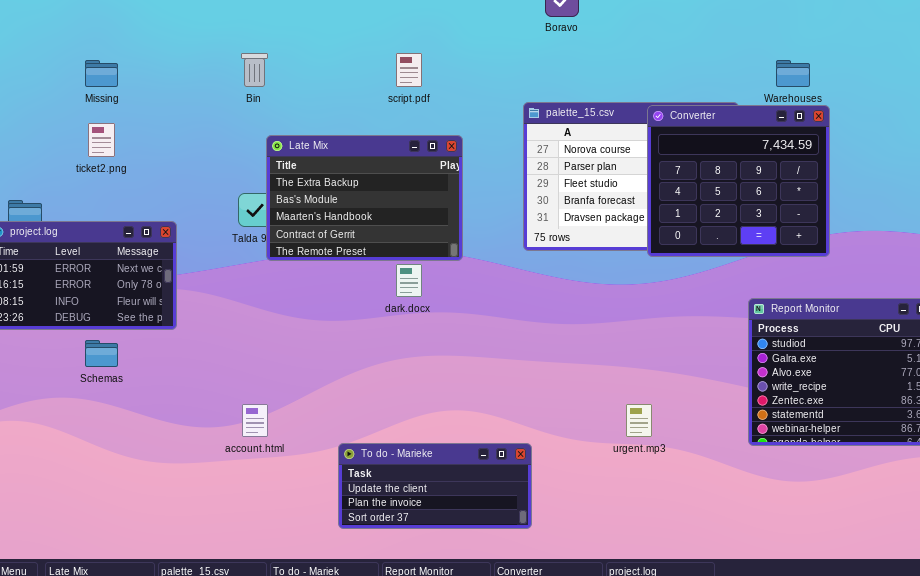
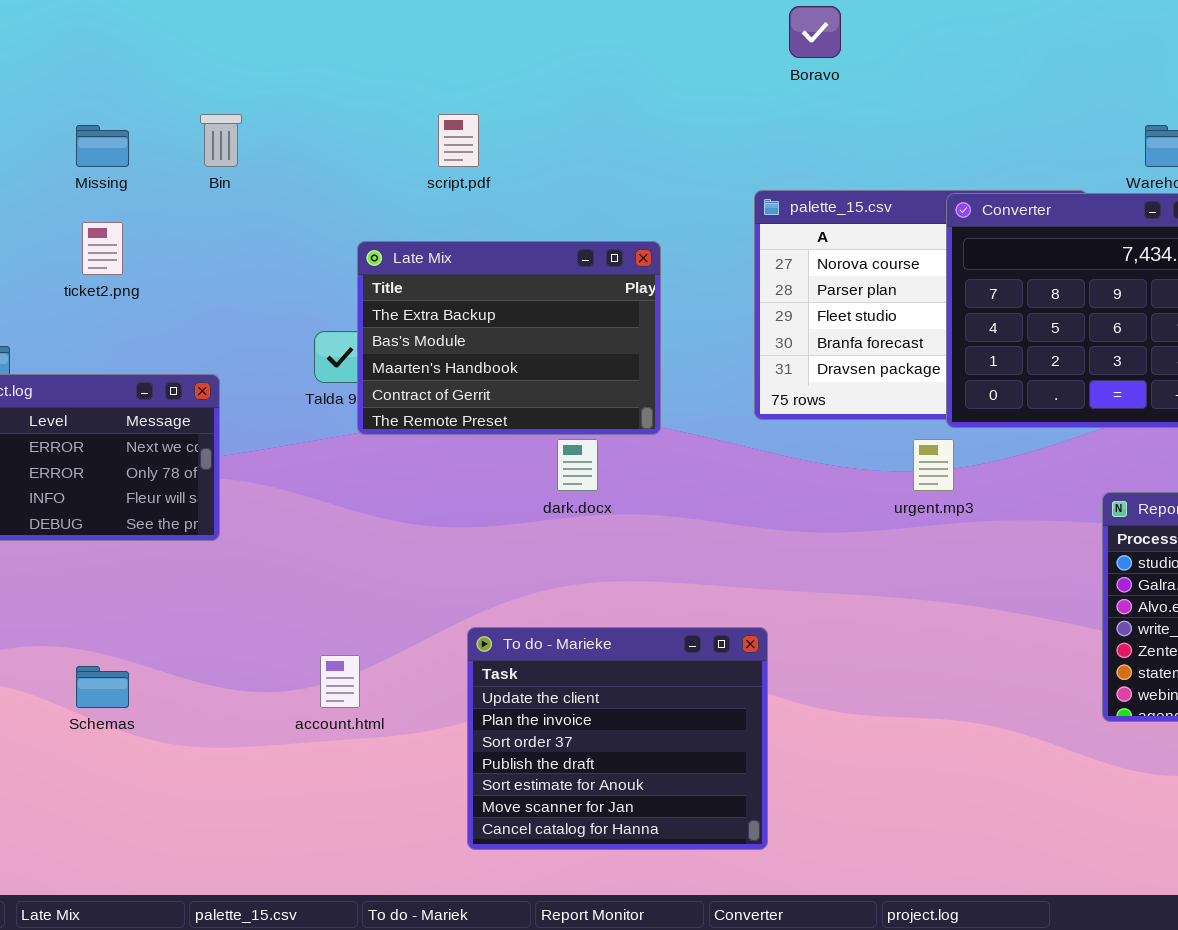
Bin: [241,53,268,87] -> [200,114,242,167], moved
script.pdf: [396,53,422,87] -> [438,114,479,167], moved
Schemas: [85,340,118,367] -> [76,666,129,708], moved
urgent.mp3: [626,404,652,437] -> [913,439,954,491], moved
To do - Marieke: [338,443,532,529] -> [467,627,768,850], resized

